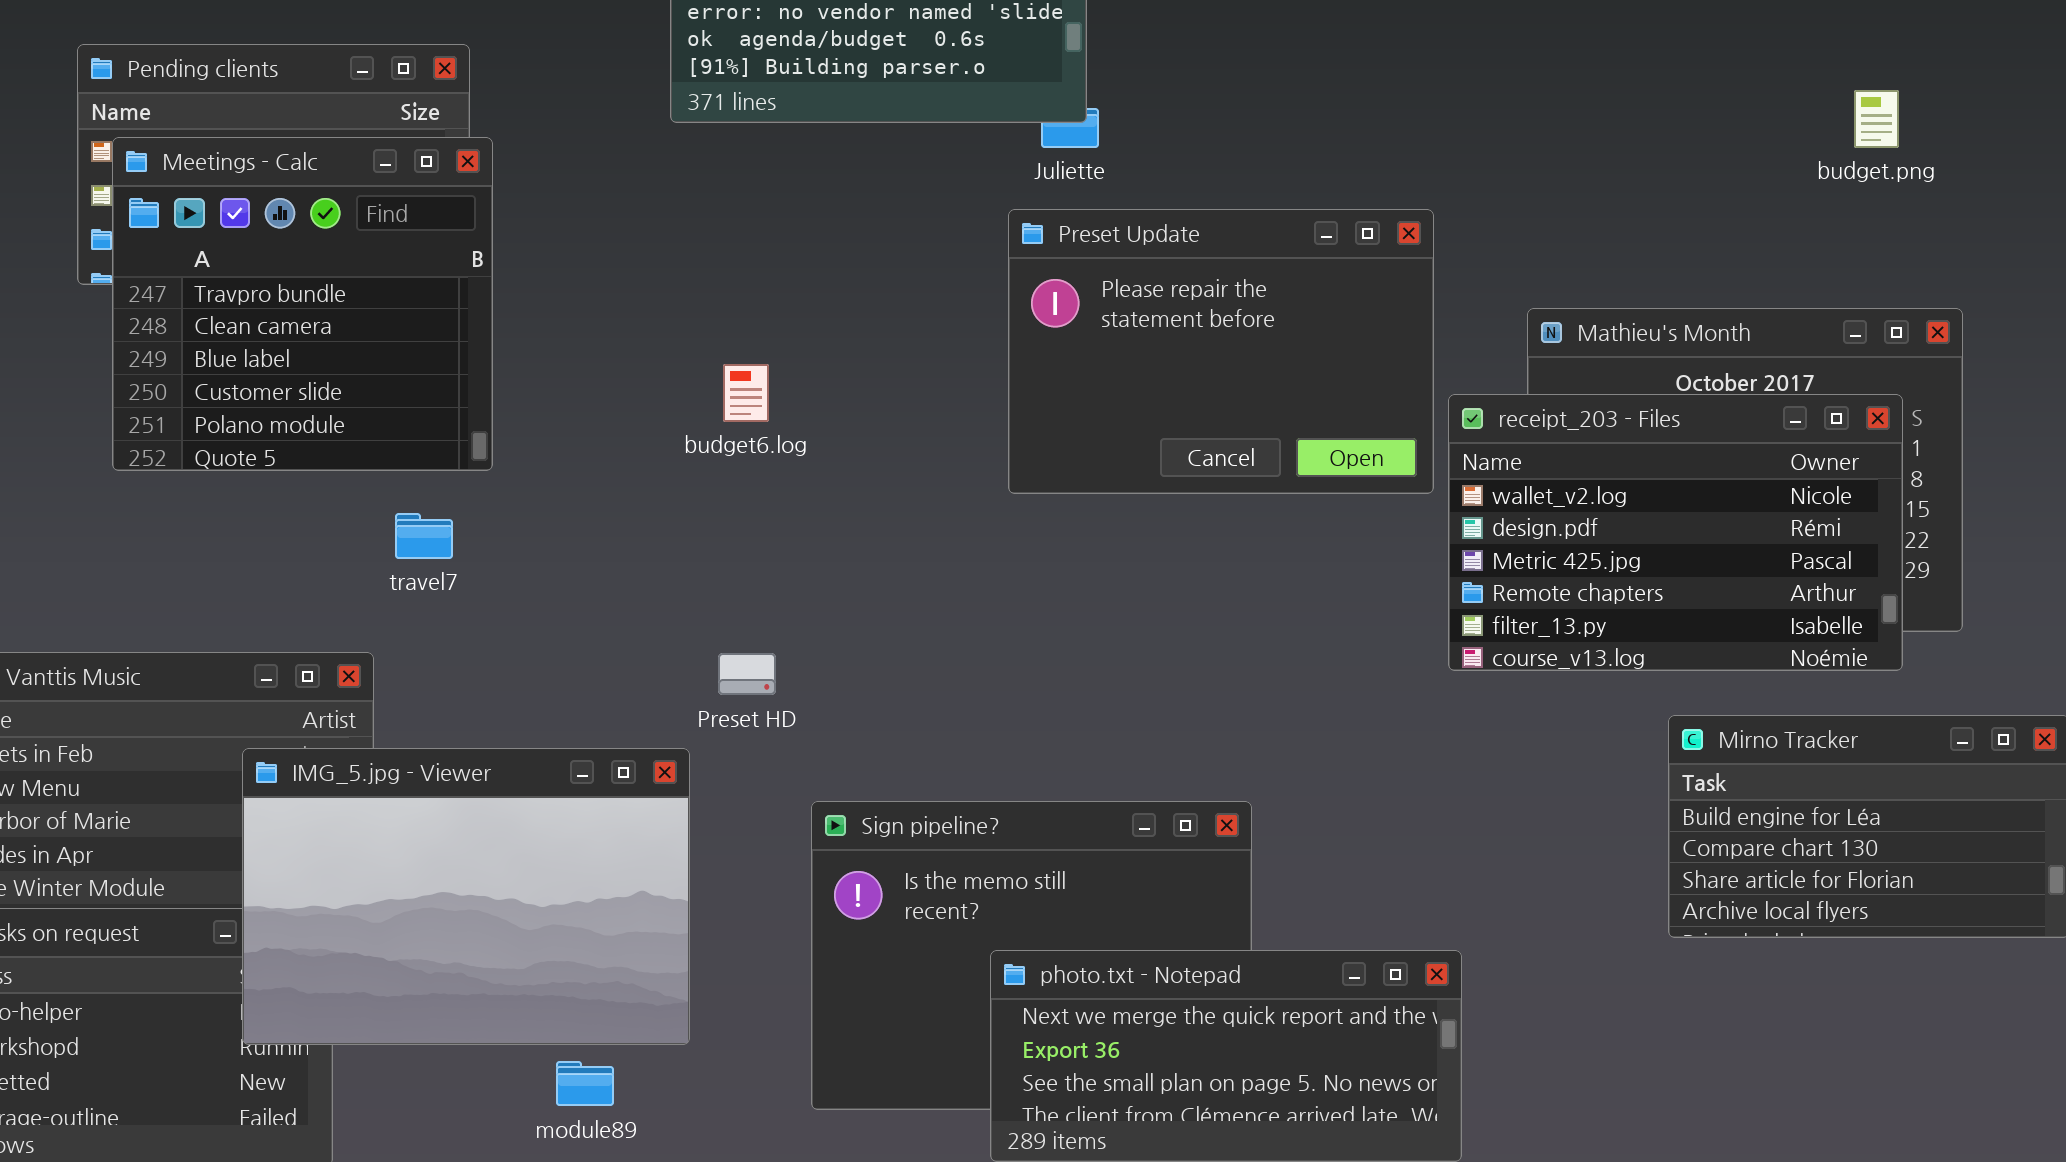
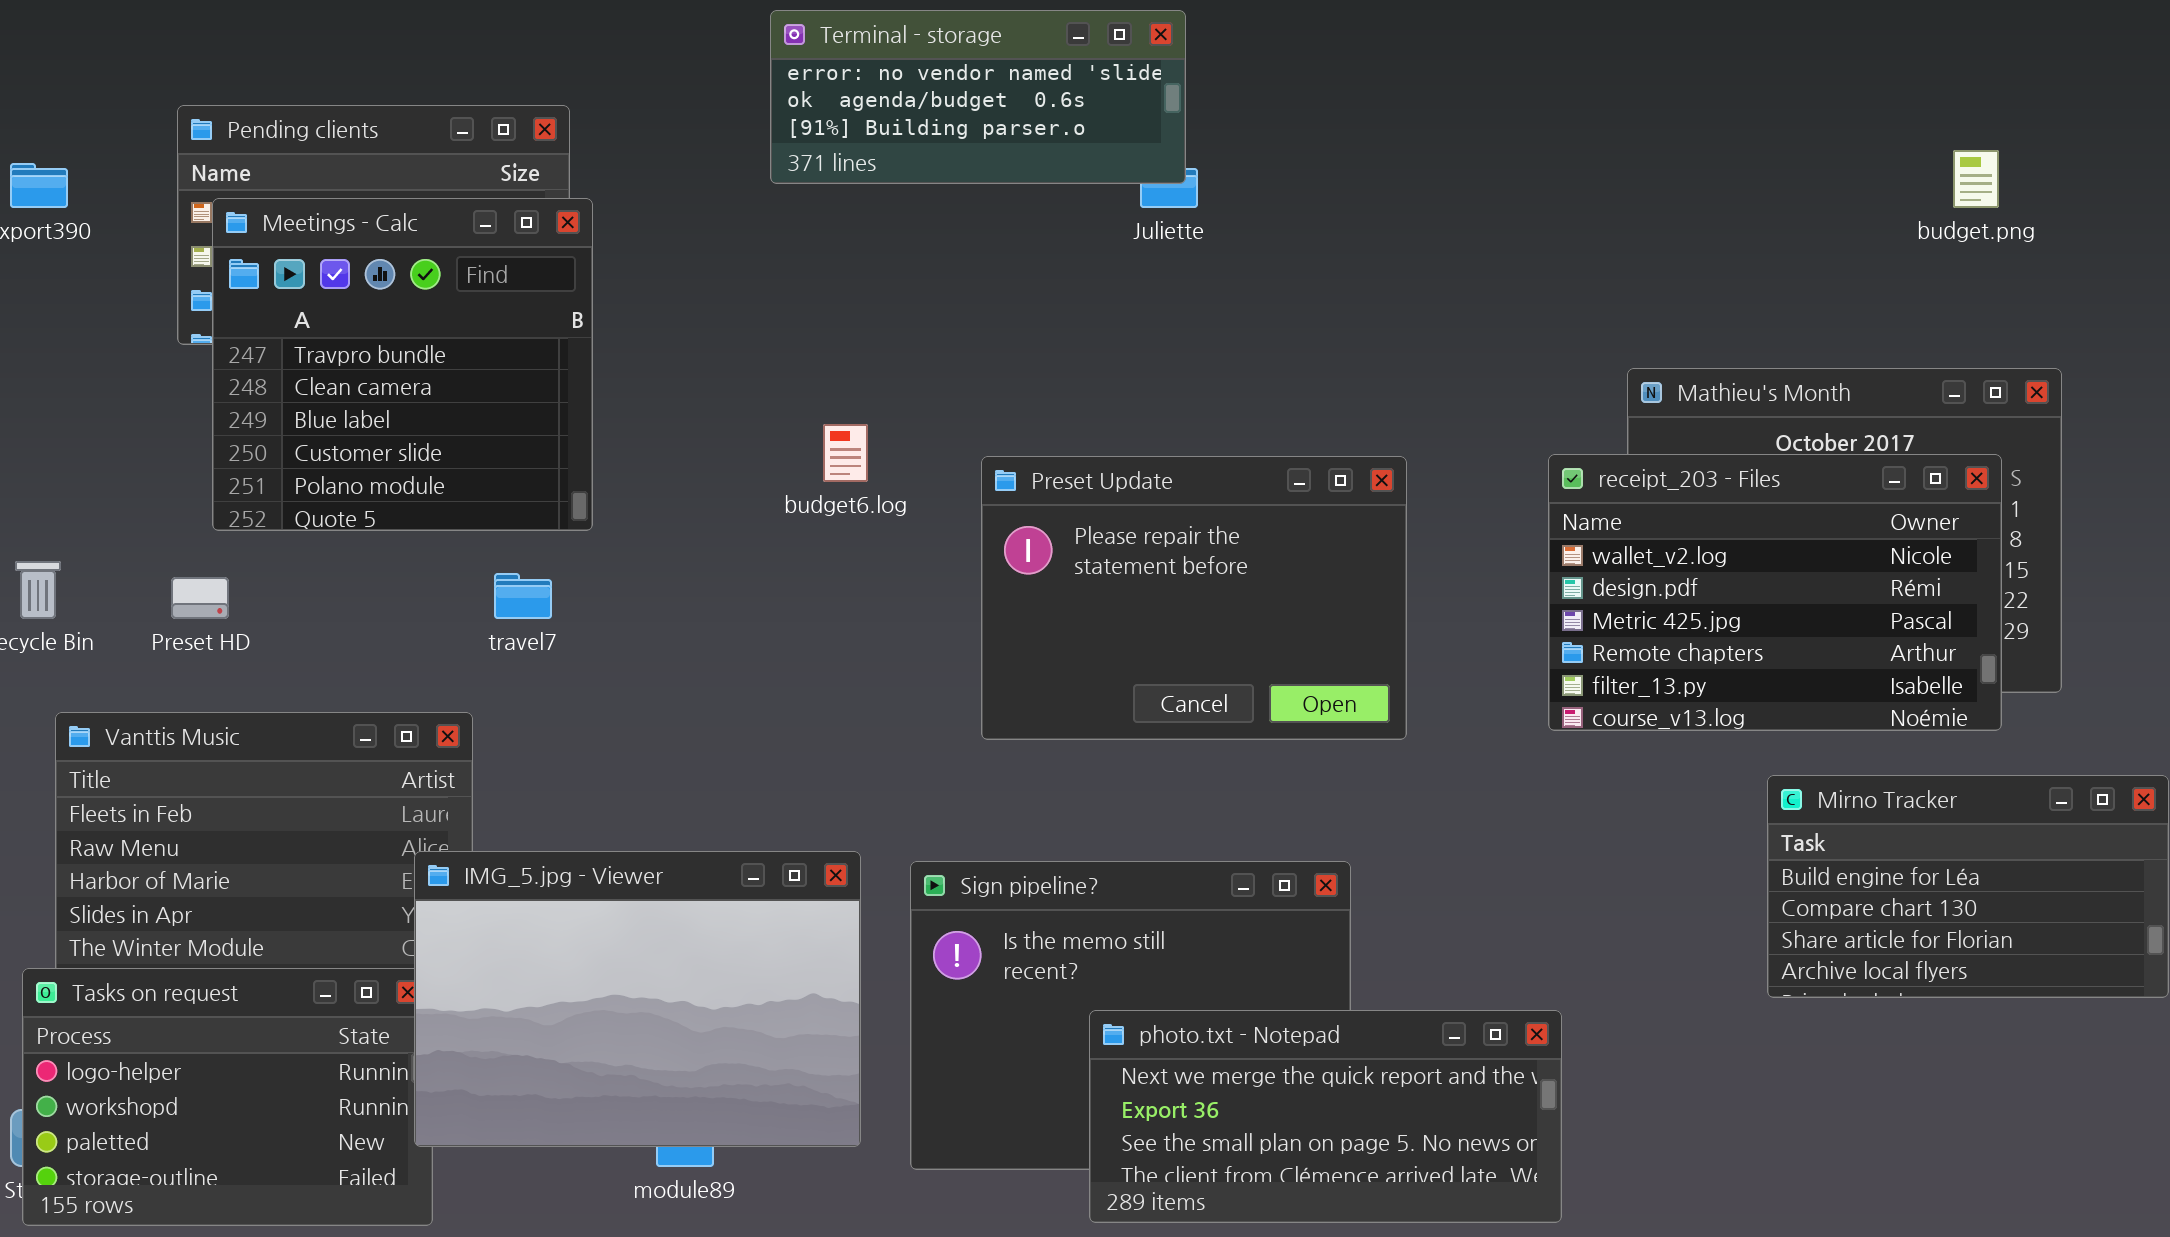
Preset Update: [1008,209,1434,494] -> [981,456,1407,740], moved
Preset HD: [718,653,776,695] -> [171,577,229,619], moved
IMG_5.jpg - Viewer: [242,748,690,1045] -> [414,851,861,1147], moved

